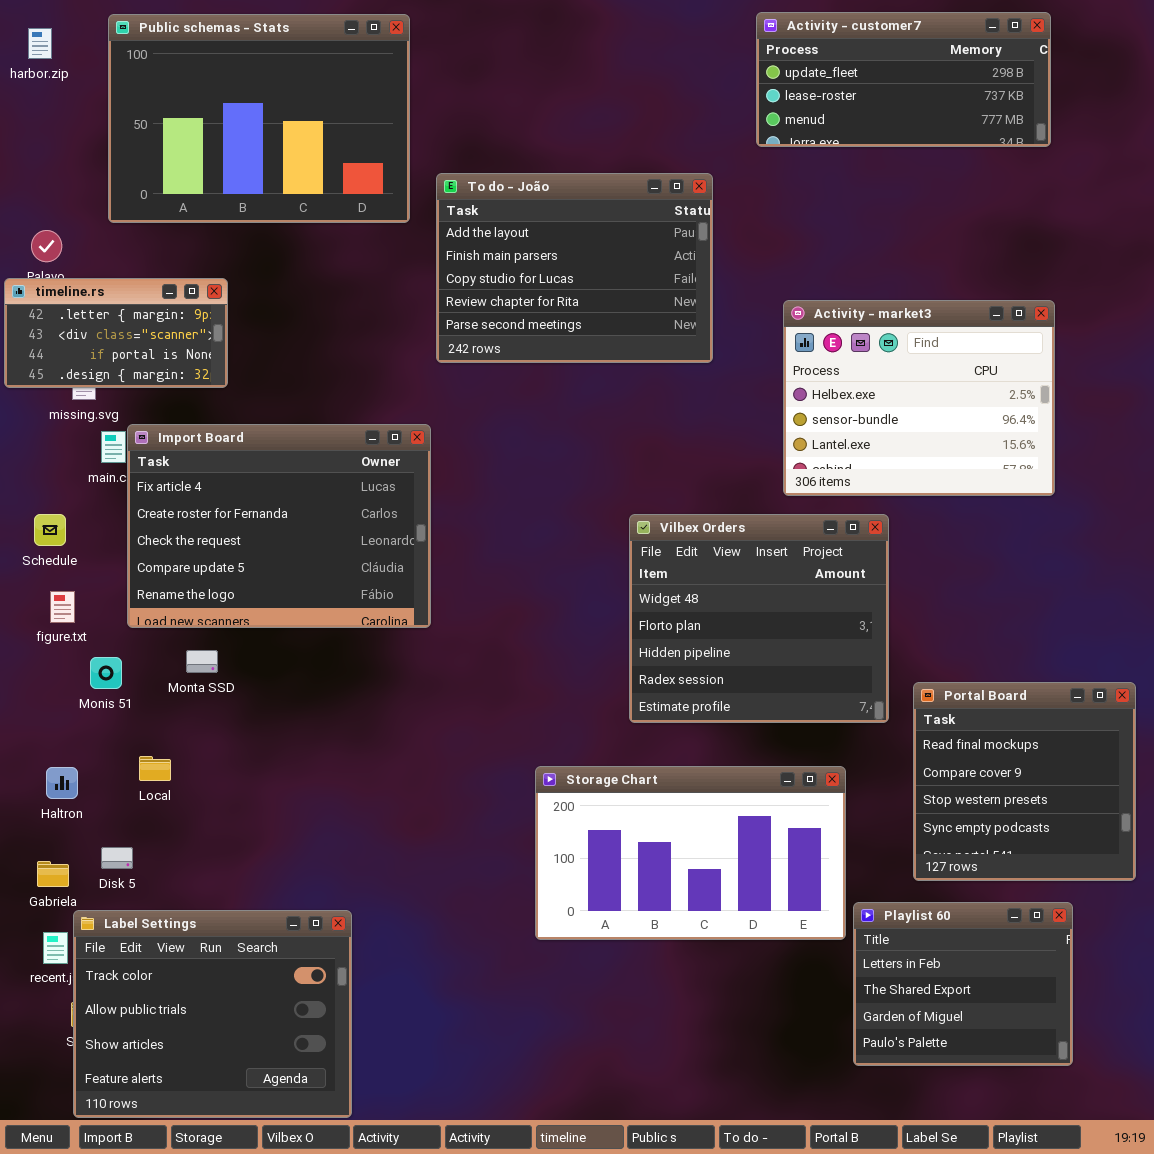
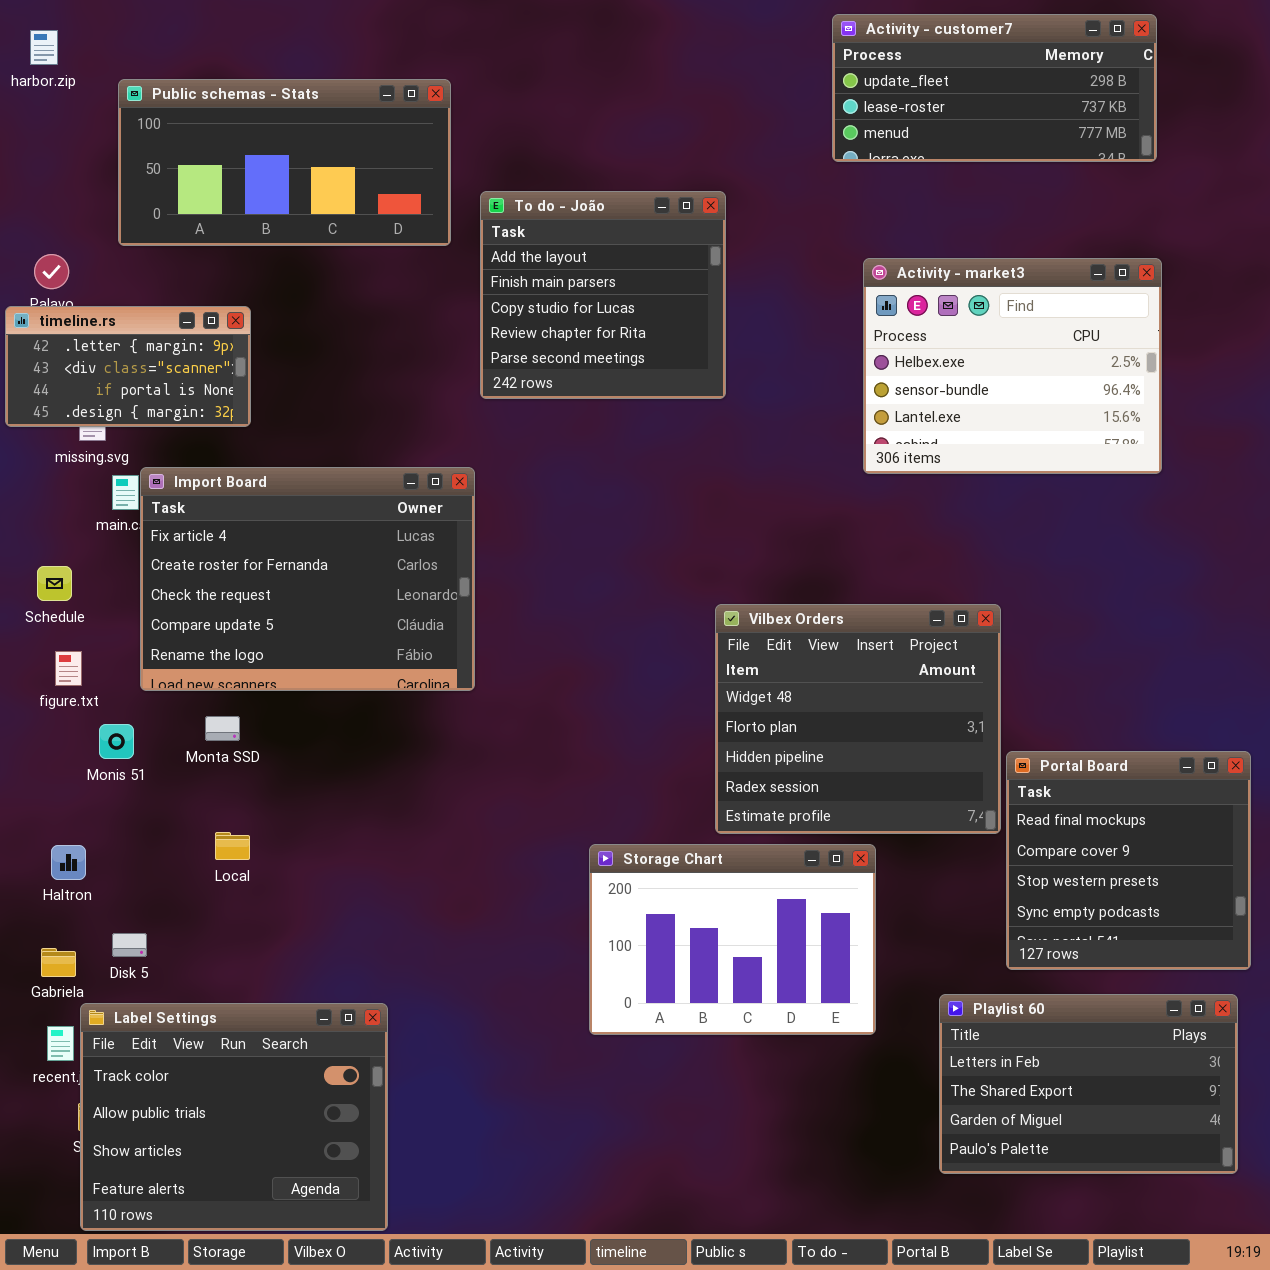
Public schemas - Stats: [108,14,410,223] -> [118,79,451,246], resized
To do - João: [436,173,713,363] -> [480,191,726,399], resized
Activity - market3: [783,300,1055,496] -> [863,258,1162,474], moved
Vilbex Orders: [629,514,889,723] -> [715,604,1001,834], moved
Local: [139,756,171,781] -> [215,832,250,860], moved
Storage Chart: [535,766,846,940] -> [589,844,876,1035], resized
Playlist 60: [853,902,1073,1066] -> [939,994,1238,1174], resized

